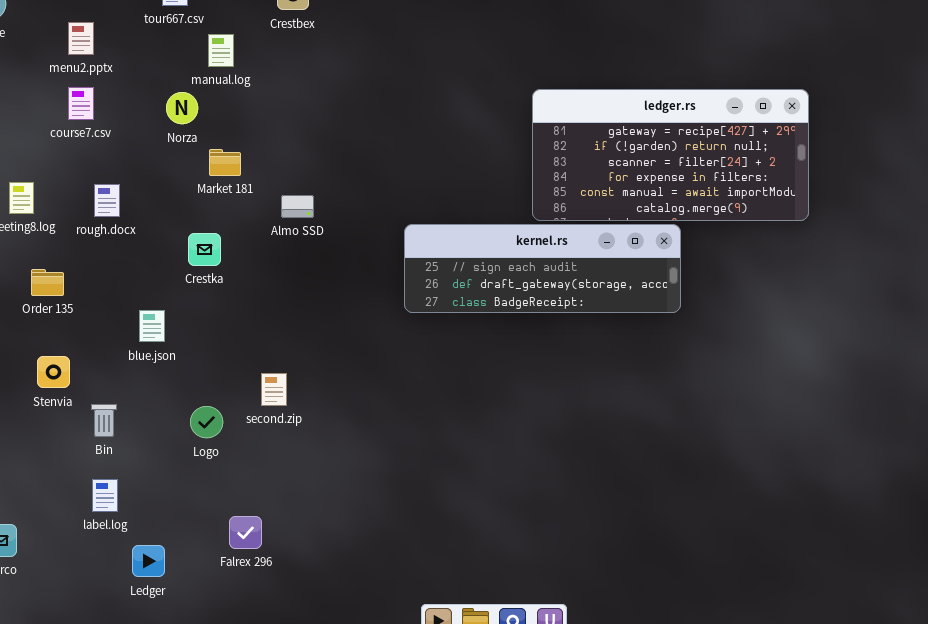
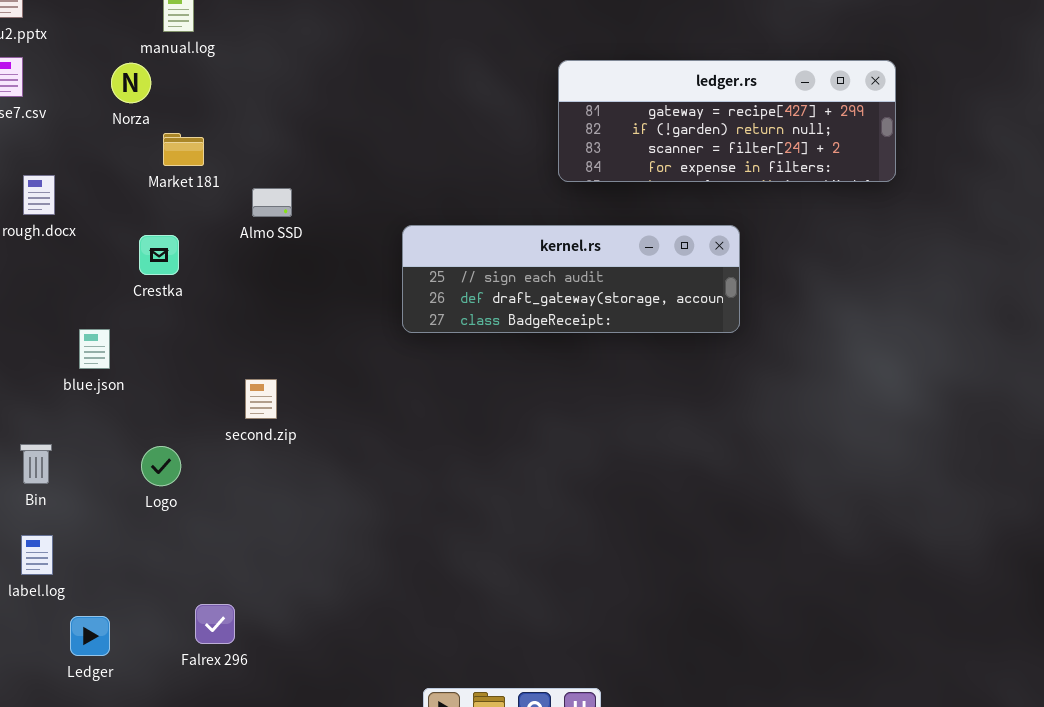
ledger.rs: [532,89,809,221] -> [558,60,896,182], resized
second.zip: [261,373,287,406] -> [245,379,277,419], moved
Falrex 296: [229,516,262,549] -> [195,604,235,644], moved

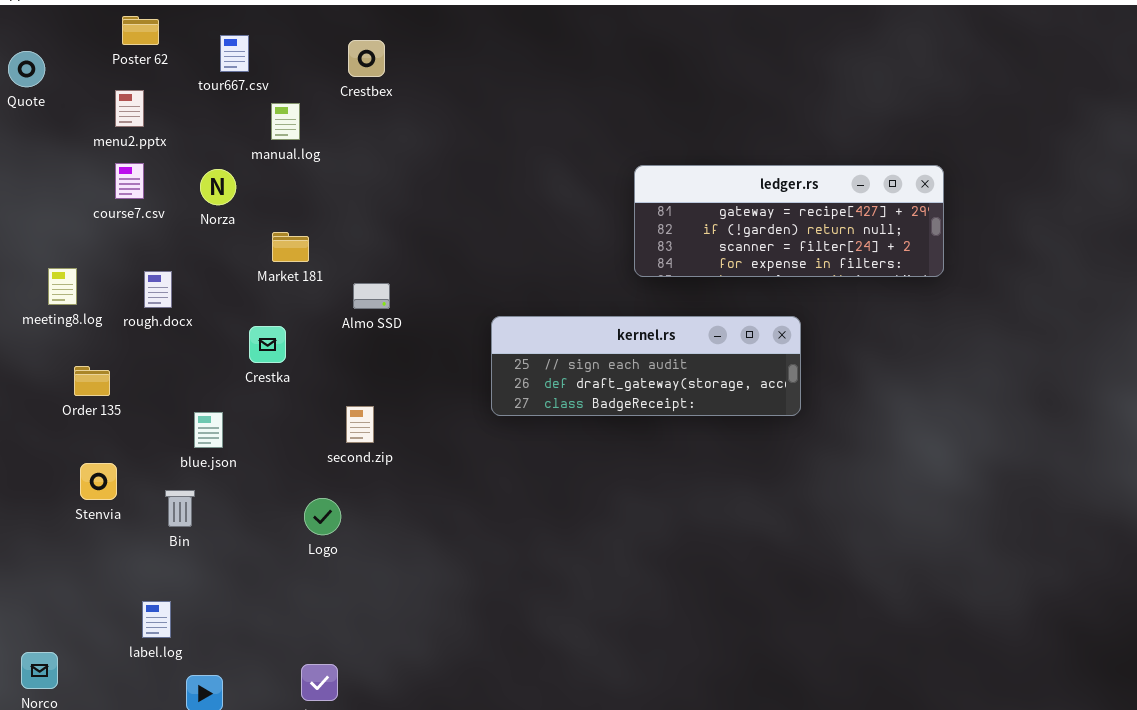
Norza: [111,63,151,103] -> [200,169,236,205], moved
second.zip: [245,379,277,419] -> [346,406,374,443], moved
Bin: [20,444,52,484] -> [165,490,195,527], moved
Logo: [141,446,181,486] -> [304,498,341,535], moved

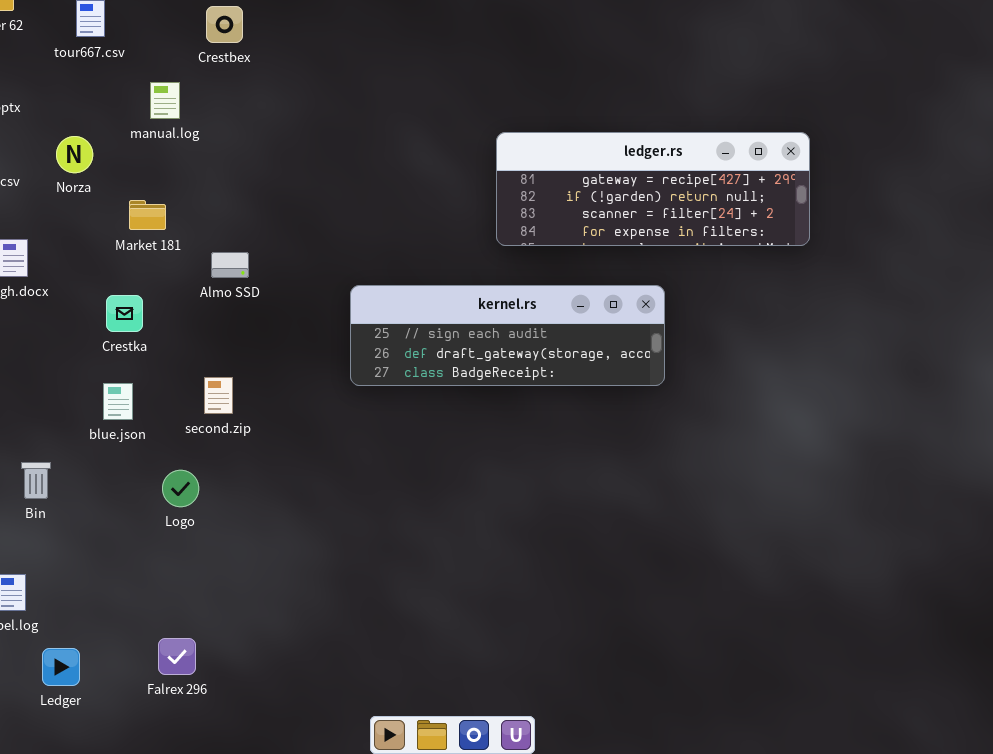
manual.log: [271,103,300,140] -> [150,82,180,119], moved
blue.json: [194,412,223,448] -> [103,383,133,420], moved

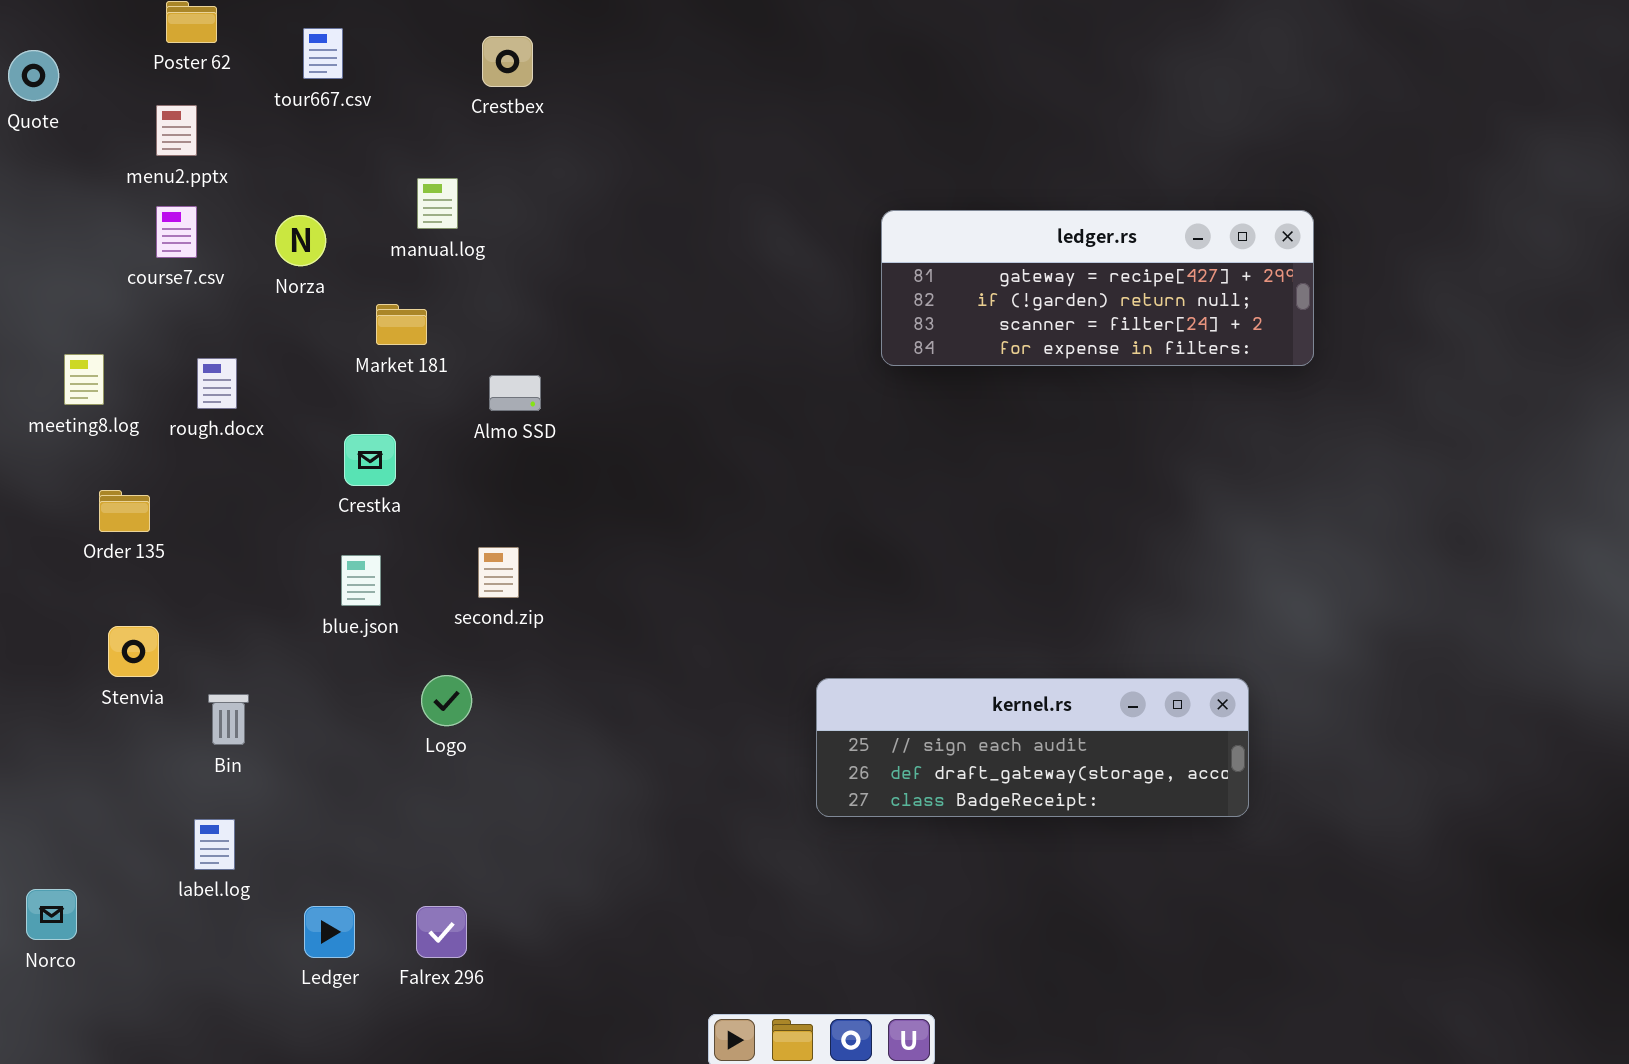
manual.log: [150,82,180,119] -> [417,178,458,229], moved
kernel.rs: [350,285,665,386] -> [816,678,1249,817], moved
Bin: [21,462,51,499] -> [208,694,249,745], moved
Ledger: [42,648,80,686] -> [304,906,355,958], moved

